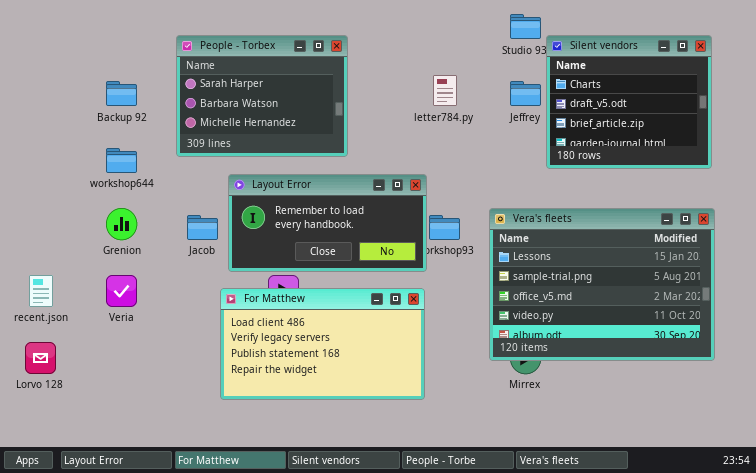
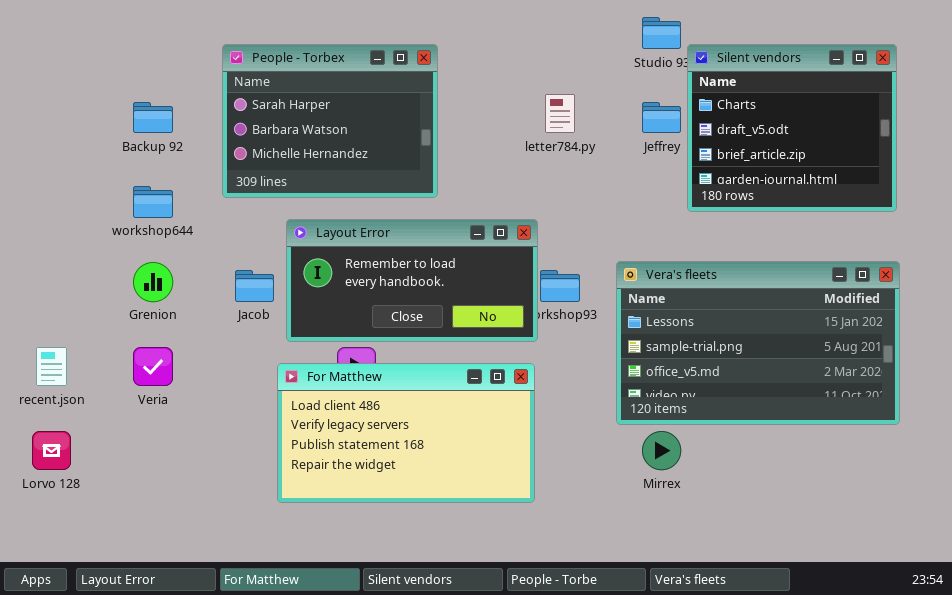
Vera's fleets: [489,208,715,361] -> [616,261,900,425], resized

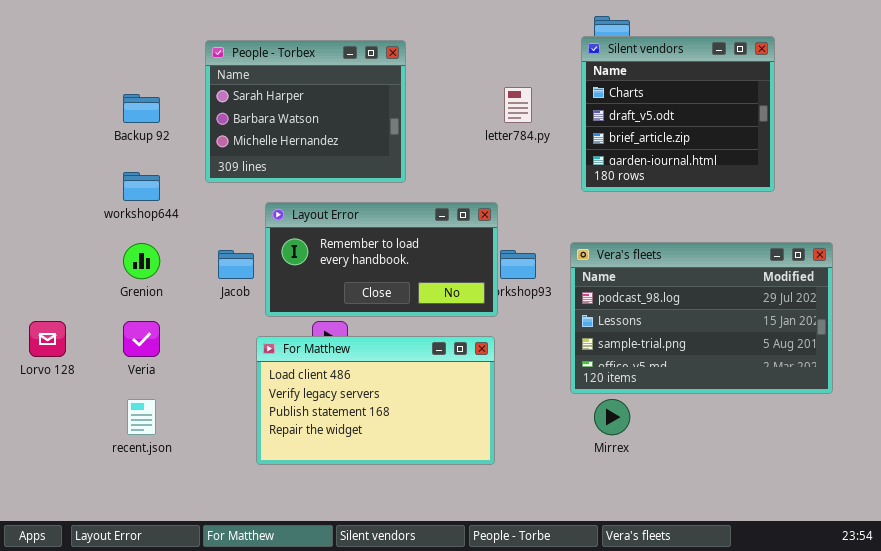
Silent vendors: [687,44,897,212] -> [581,36,775,192], moved
Vera's fleets: [616,261,900,425] -> [570,242,833,394], scrolled up 1 row
recent.json: [36,347,67,386] -> [127,399,156,435], moved
Lorvo 128: [32,431,71,470] -> [29,321,66,357], moved

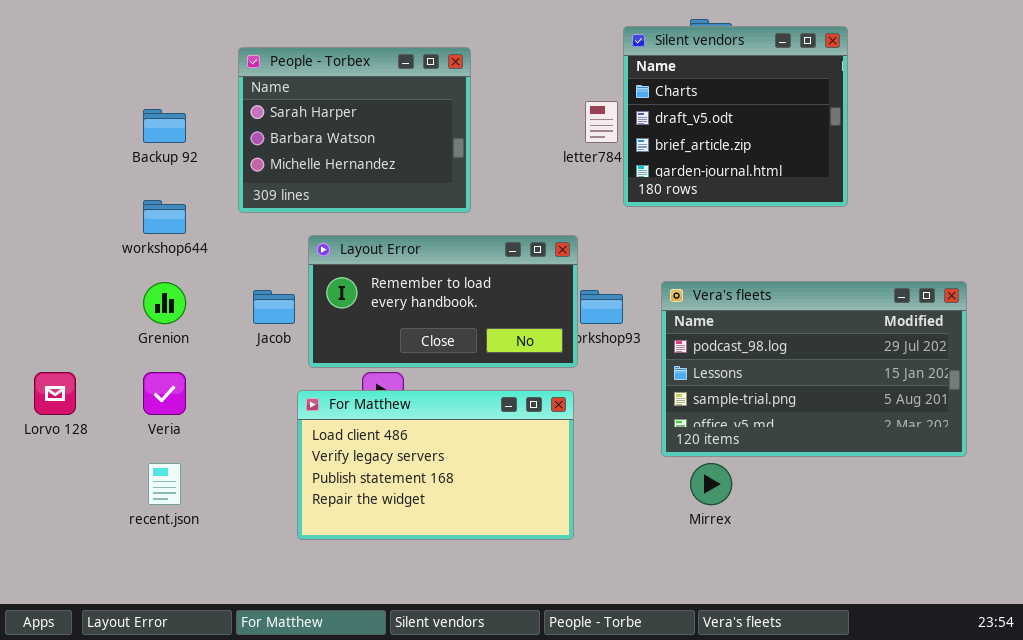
Silent vendors: [581,36,775,192] -> [623,26,848,207], moved

